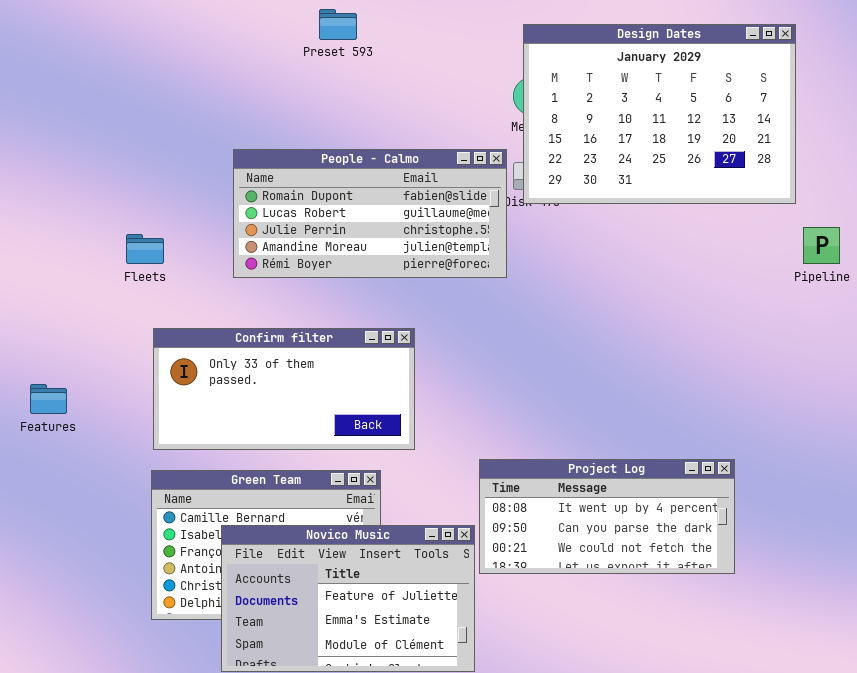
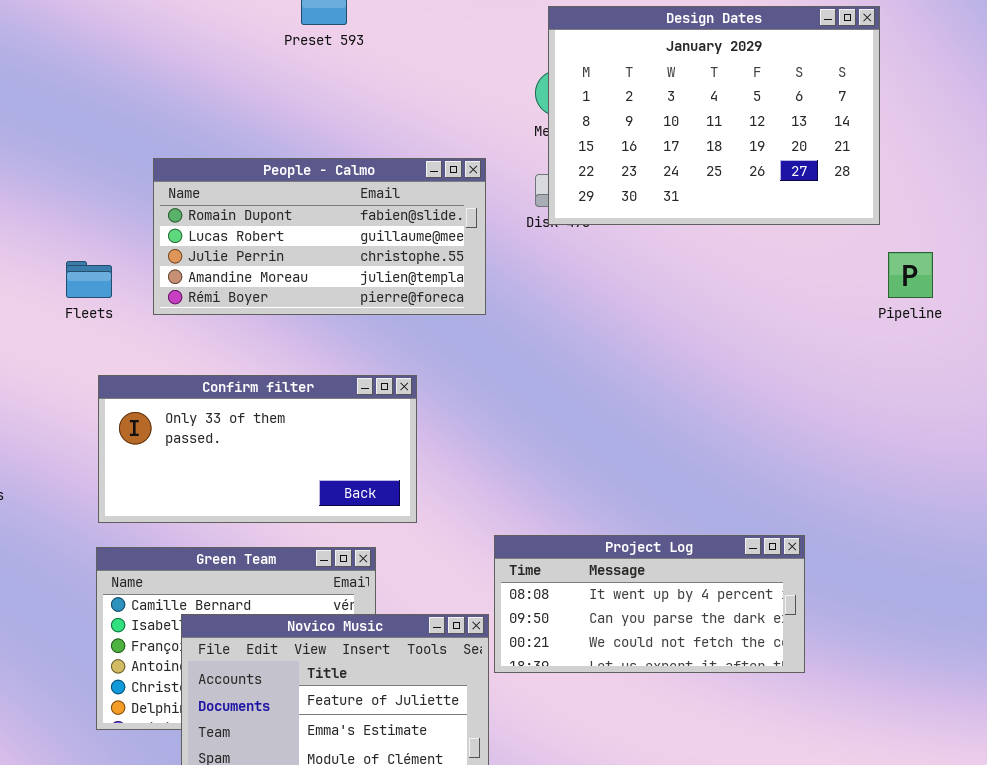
People - Calmo: [233,149,507,278] -> [153,158,486,315], moved

